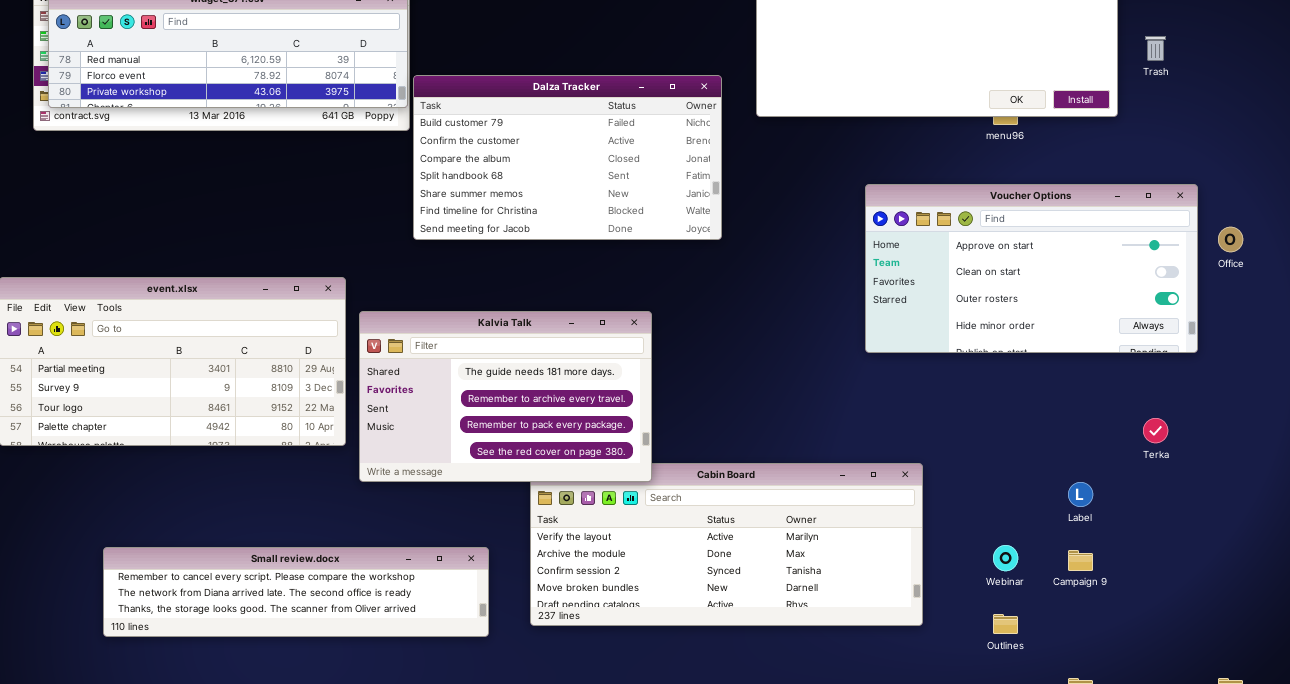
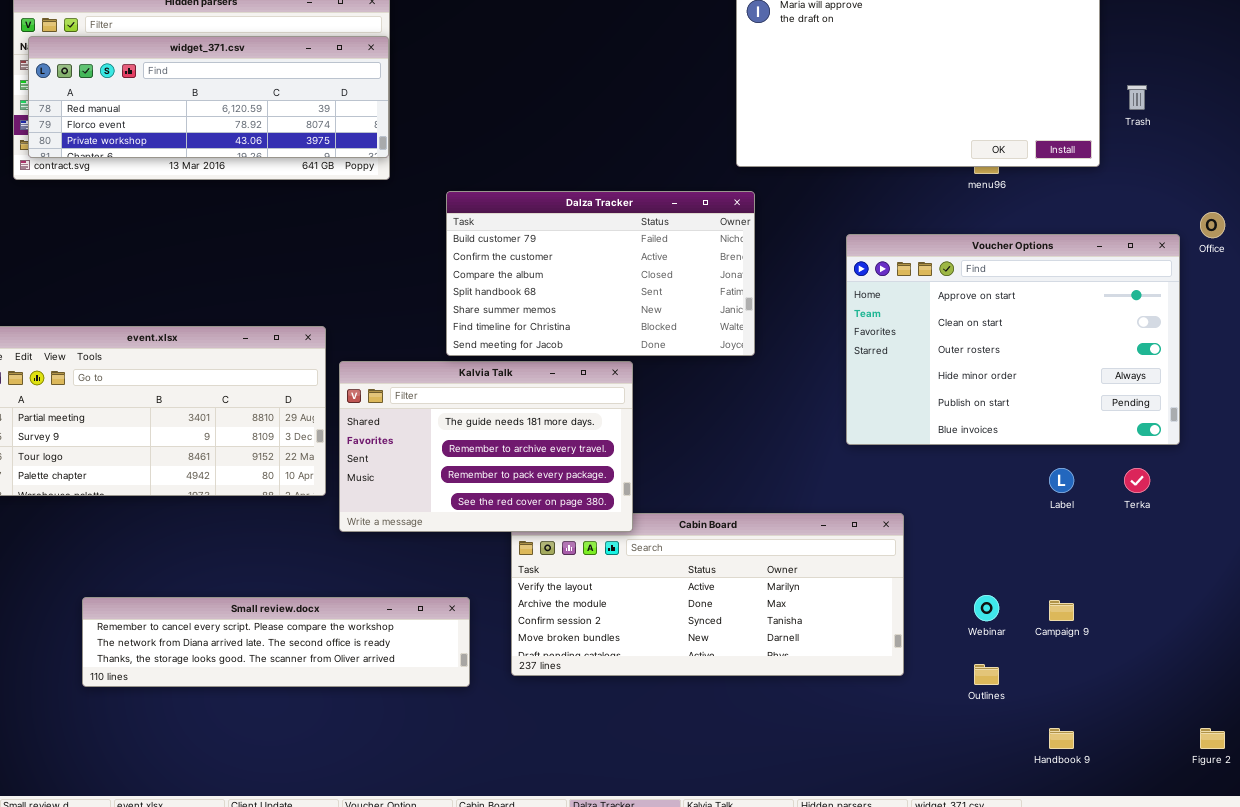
Dalza Tracker: [413,75,722,240] -> [446,191,755,356], moved
Voucher Options: [865,184,1198,353] -> [846,234,1180,445], resized
Office: [1218,227,1243,252] -> [1200,212,1225,238], moved
Label: [1068,482,1093,507] -> [1049,468,1074,493], moved

